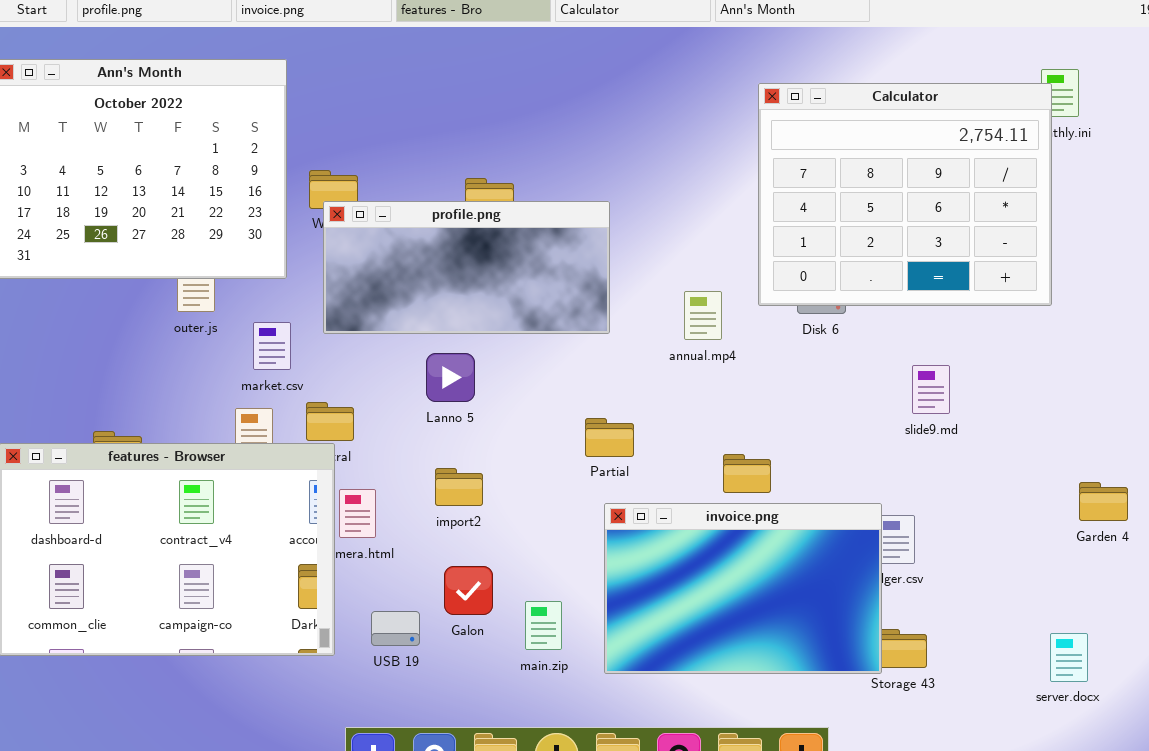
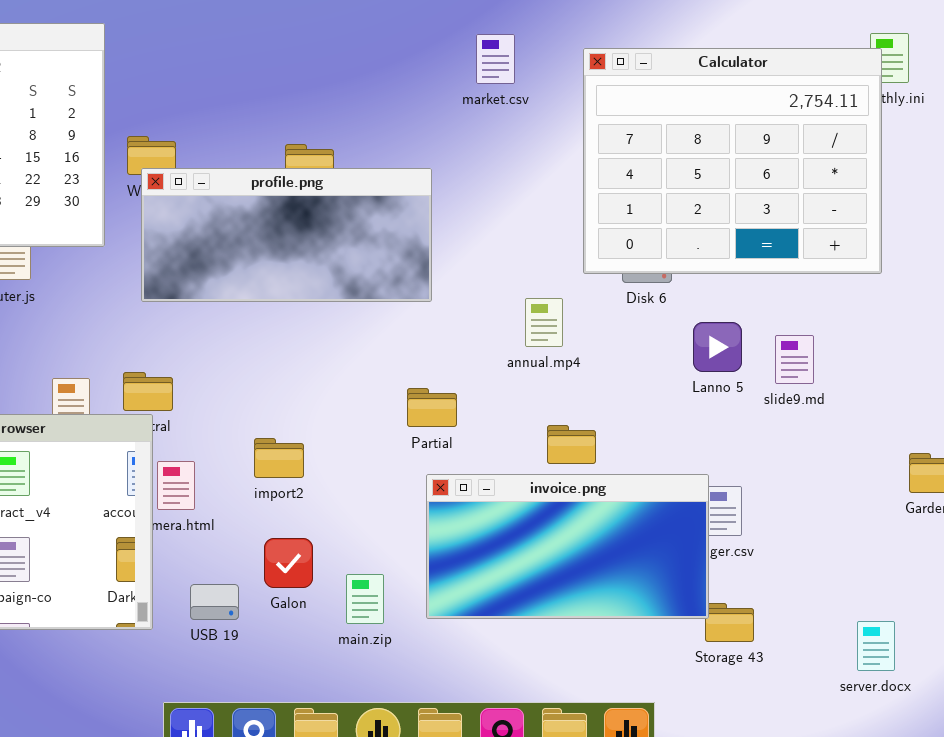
annual.mp4: [684,291,722,340] -> [525,298,563,347], moved
market.csv: [253,322,291,370] -> [476,34,515,84], moved
Lanno 5: [426,353,475,402] -> [693,322,742,372], moved
slide9.md: [912,365,950,414] -> [775,335,814,384], moved
invoice.png: [604,503,882,674] -> [426,474,709,619], resized
server.docx: [1050,633,1088,682] -> [857,621,895,671], moved

